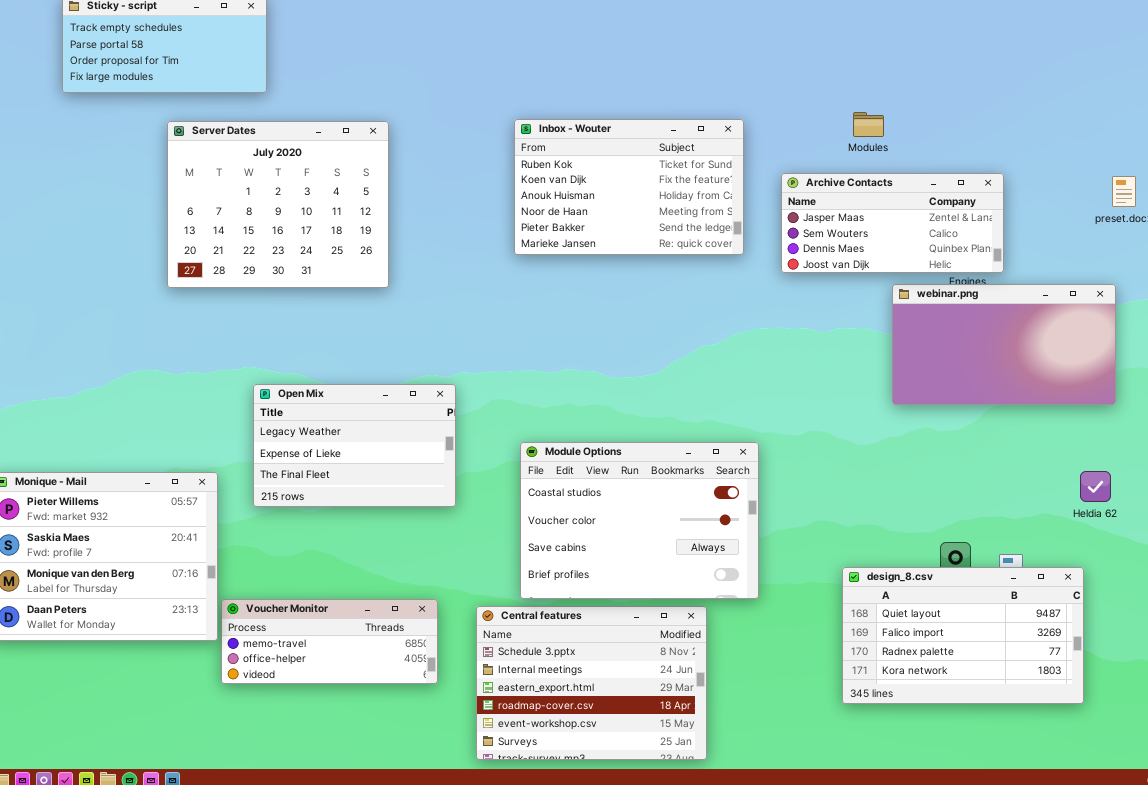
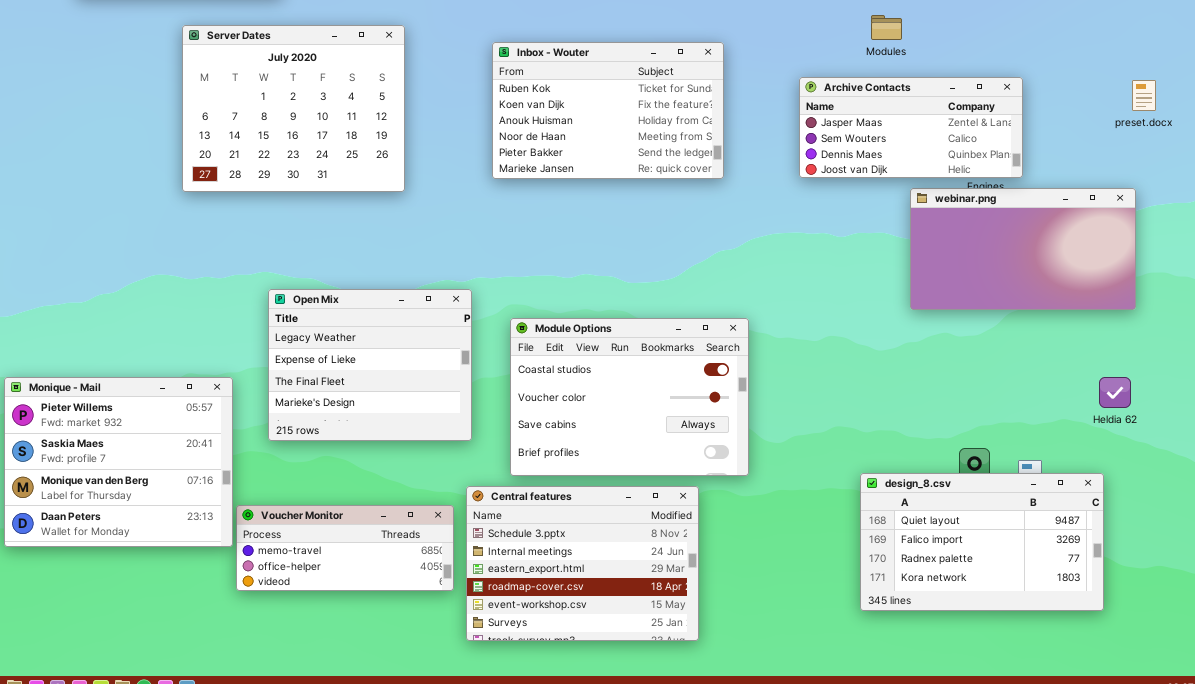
Inbox - Wouter: [514,119,744,255] -> [492,42,724,179], moved
Open Mix: [253,384,456,507] -> [268,289,472,441], resized
Module Options: [520,442,759,599] -> [510,318,749,476], moved
Central features: [476,606,707,760] -> [466,486,699,641], moved

